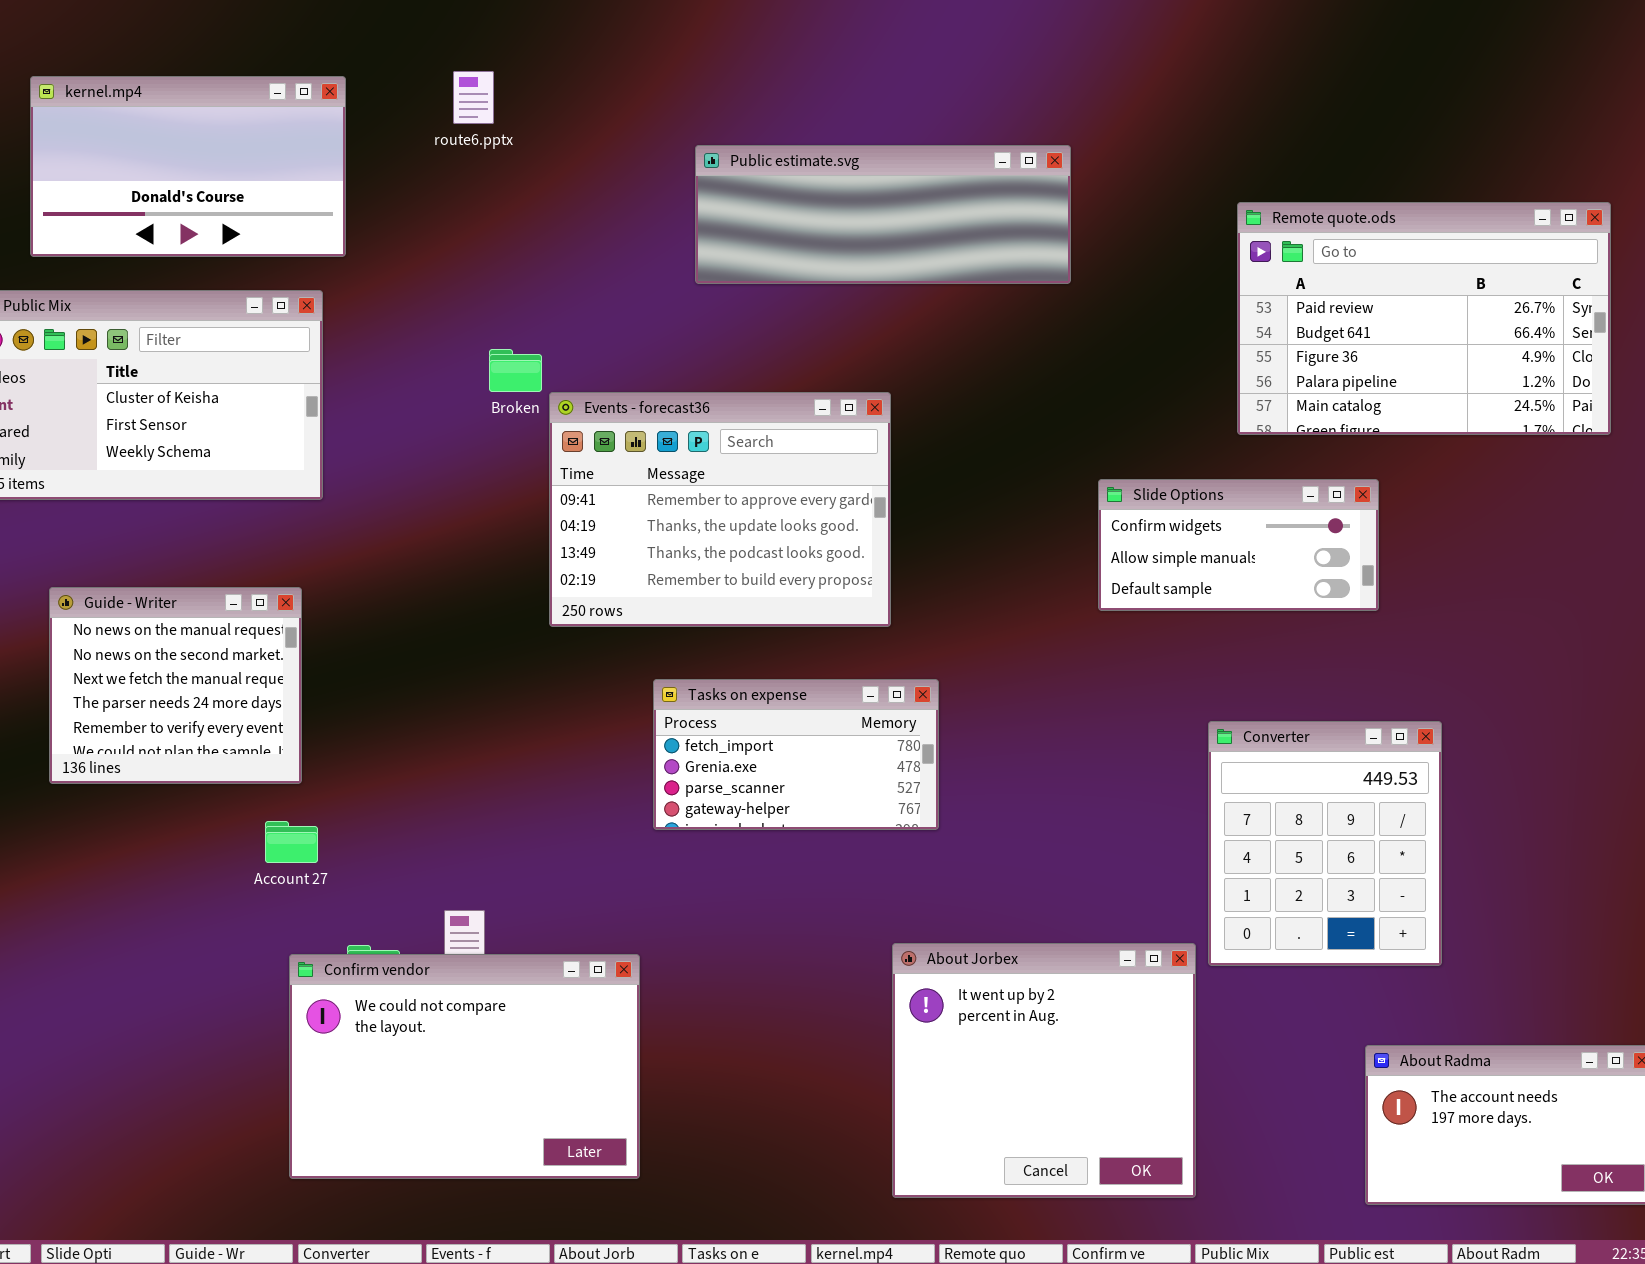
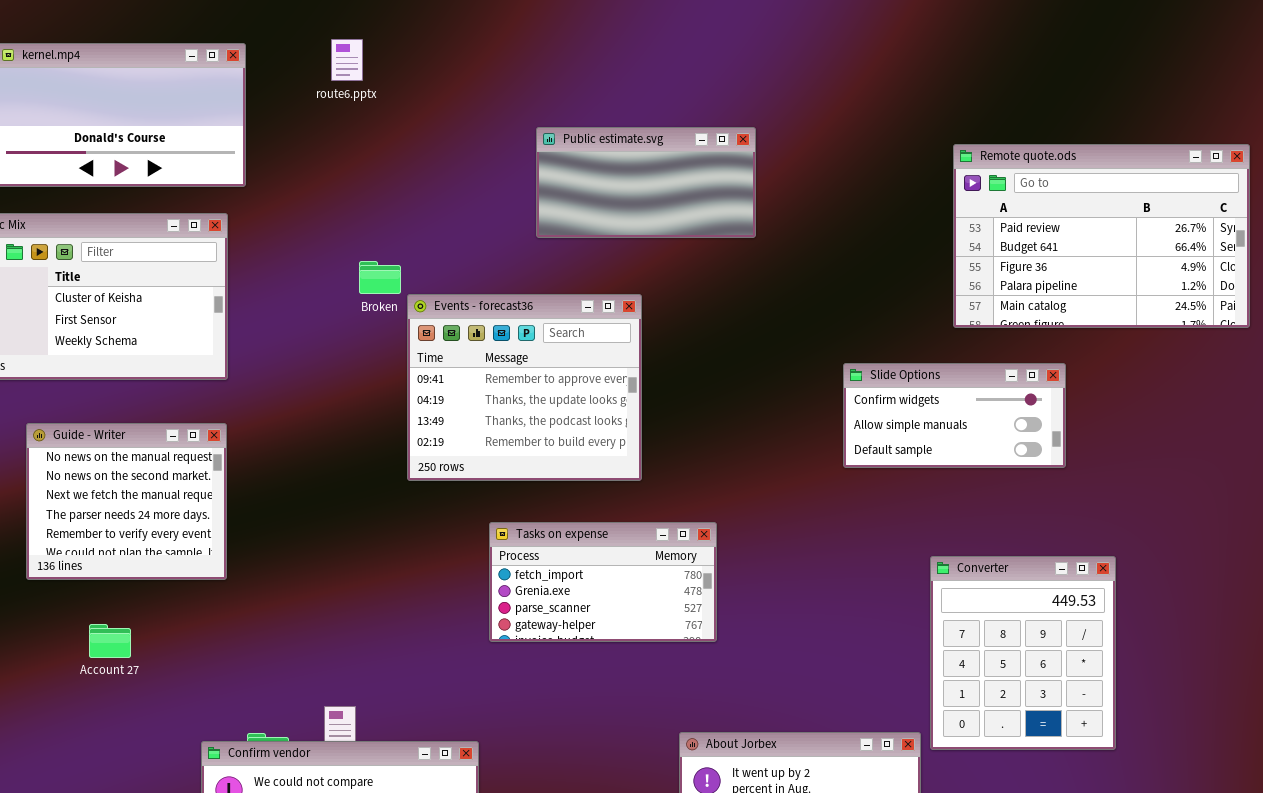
Public estimate.svg: [695,145,1071,284] -> [536,127,756,238], moved, resized
Events - forecast36: [549,392,891,627] -> [407,294,642,481], resized
Guide - Writer: [49,587,302,784] -> [26,423,227,580], moved
Account 27: [265,821,318,863] -> [89,624,131,658], moved

